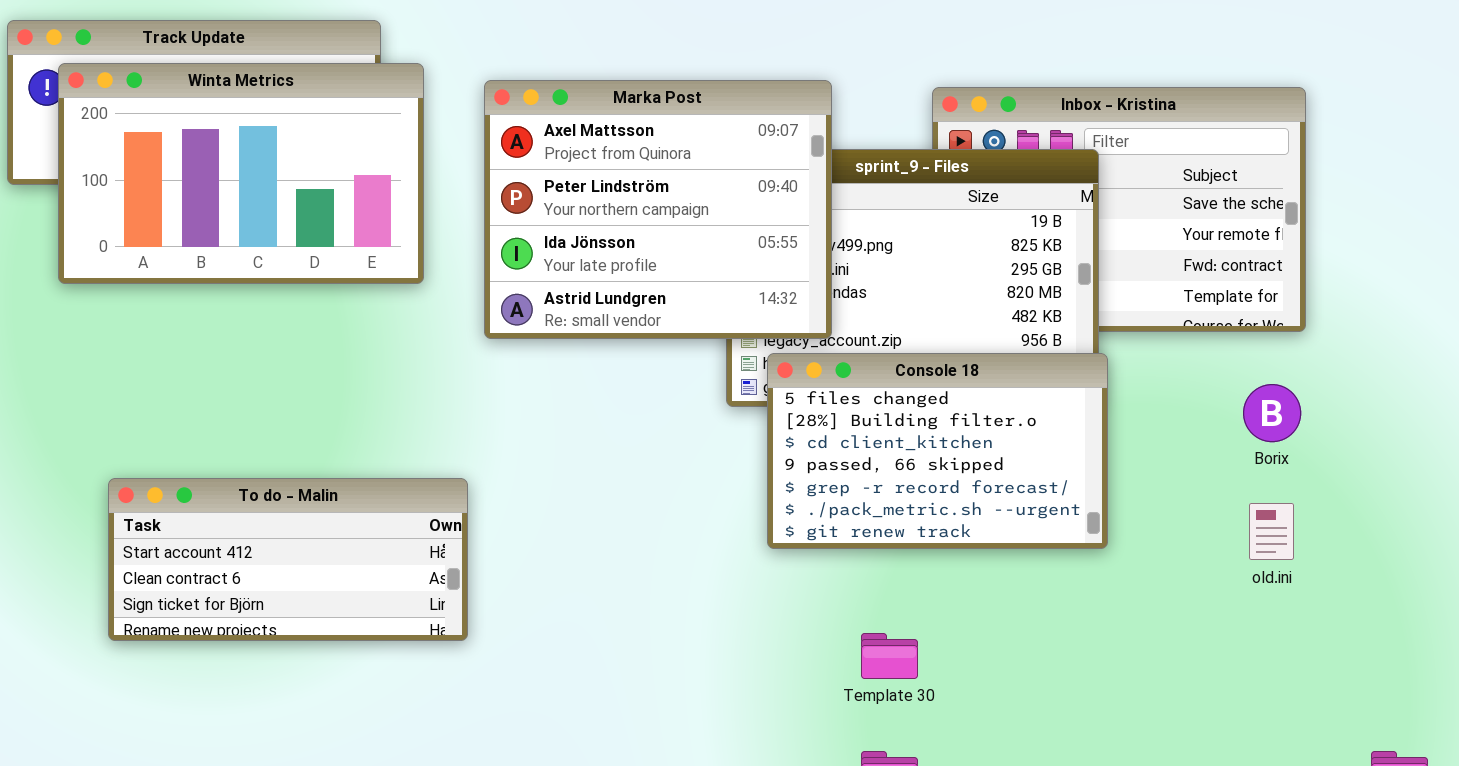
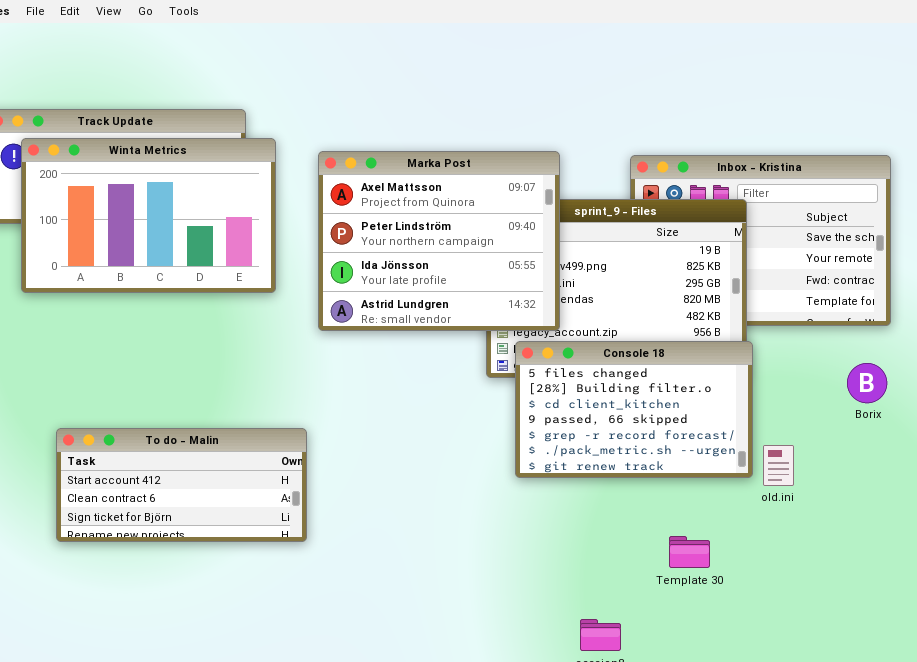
old.ini: [1249,503,1294,560] -> [763,445,794,486], moved
Template 30: [861,633,918,679] -> [669,536,710,568], moved

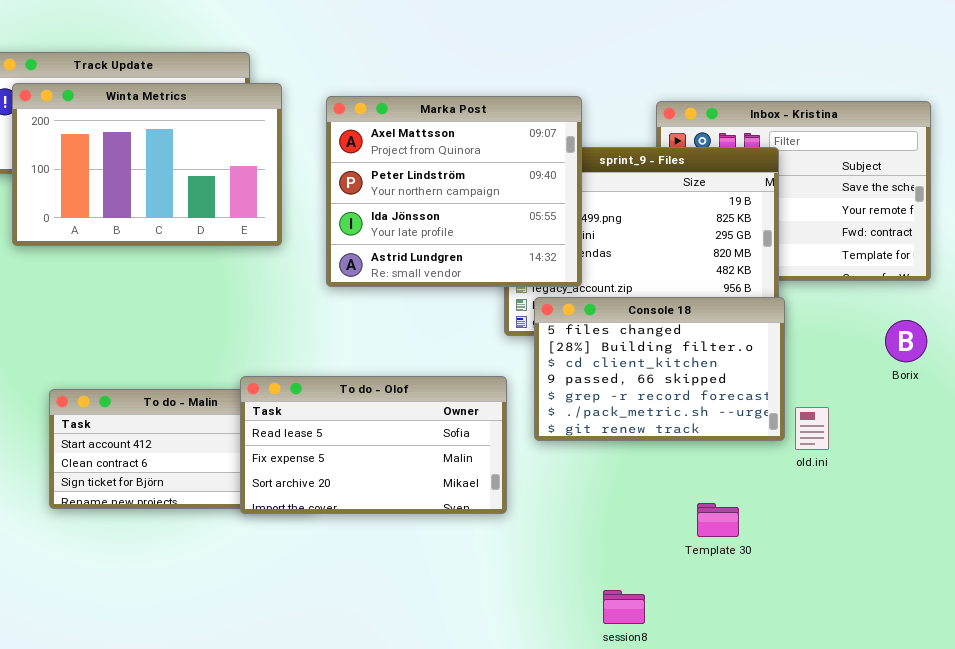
To do - Olof: none -> [240,376,507,514], opened

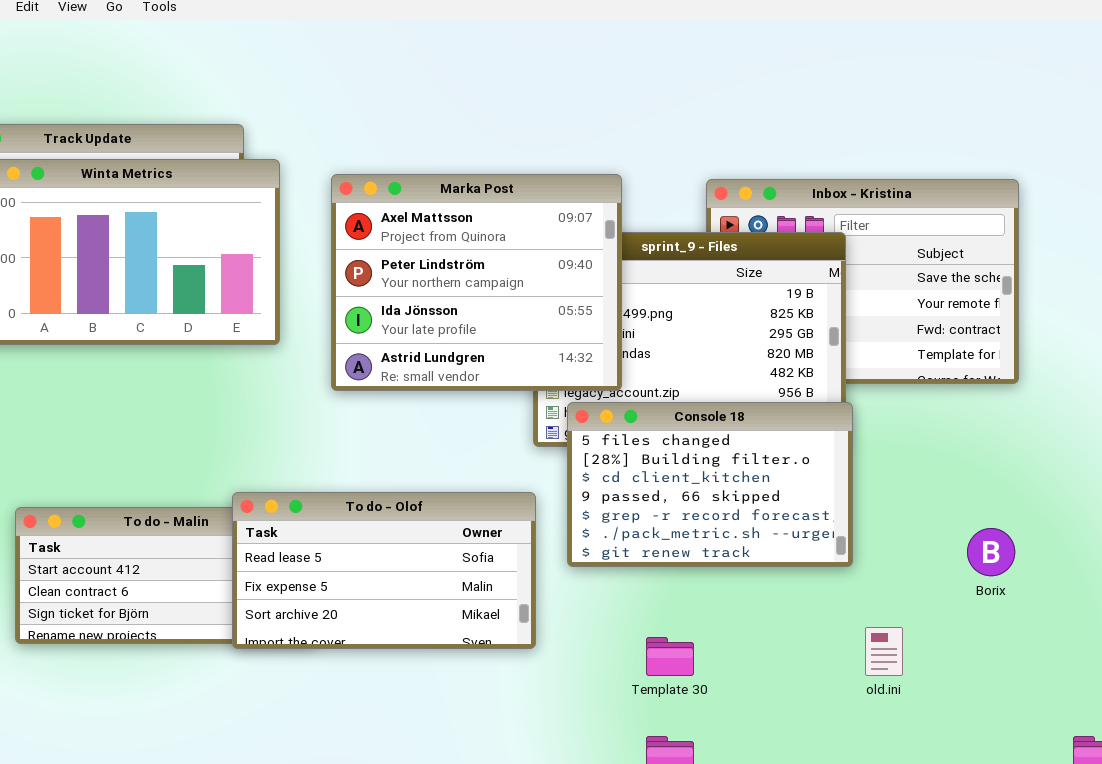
Borix: [885,320,927,362] -> [967,528,1015,576], moved
old.ini: [795,407,829,450] -> [865,627,903,676], moved
Template 30: [697,503,739,537] -> [646,637,694,676], moved

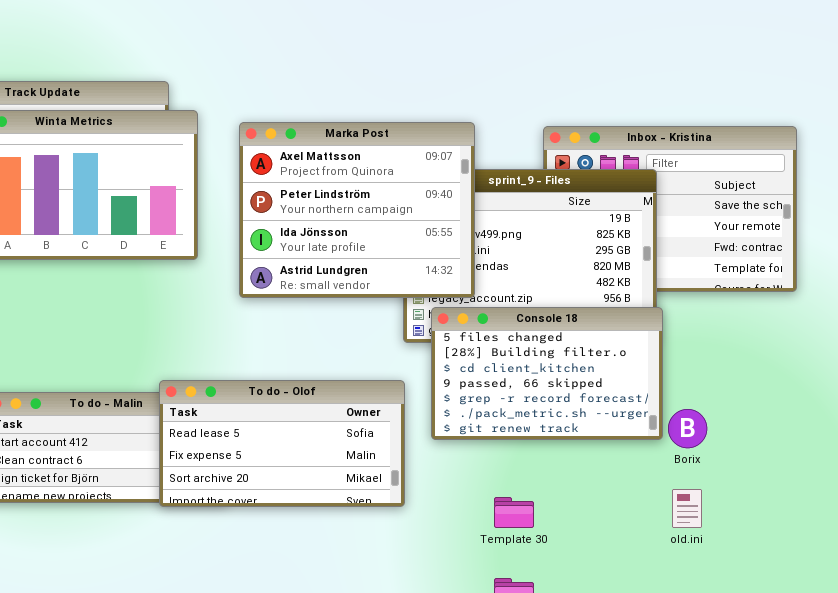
Borix: [967,528,1015,576] -> [668,409,707,448], moved

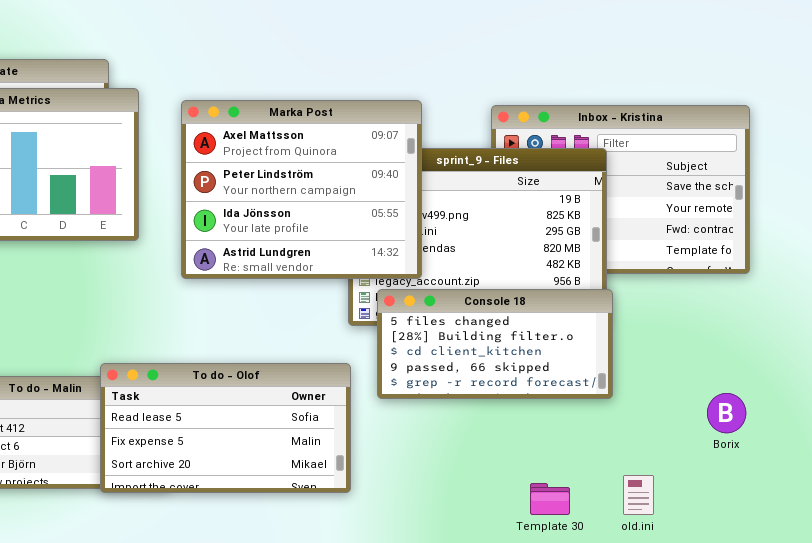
Console 18: [431,307,663,440] -> [377,289,613,399], resized
Borix: [668,409,707,448] -> [707,393,746,433], moved
Template 30: [494,497,534,528] -> [530,483,570,515], moved

